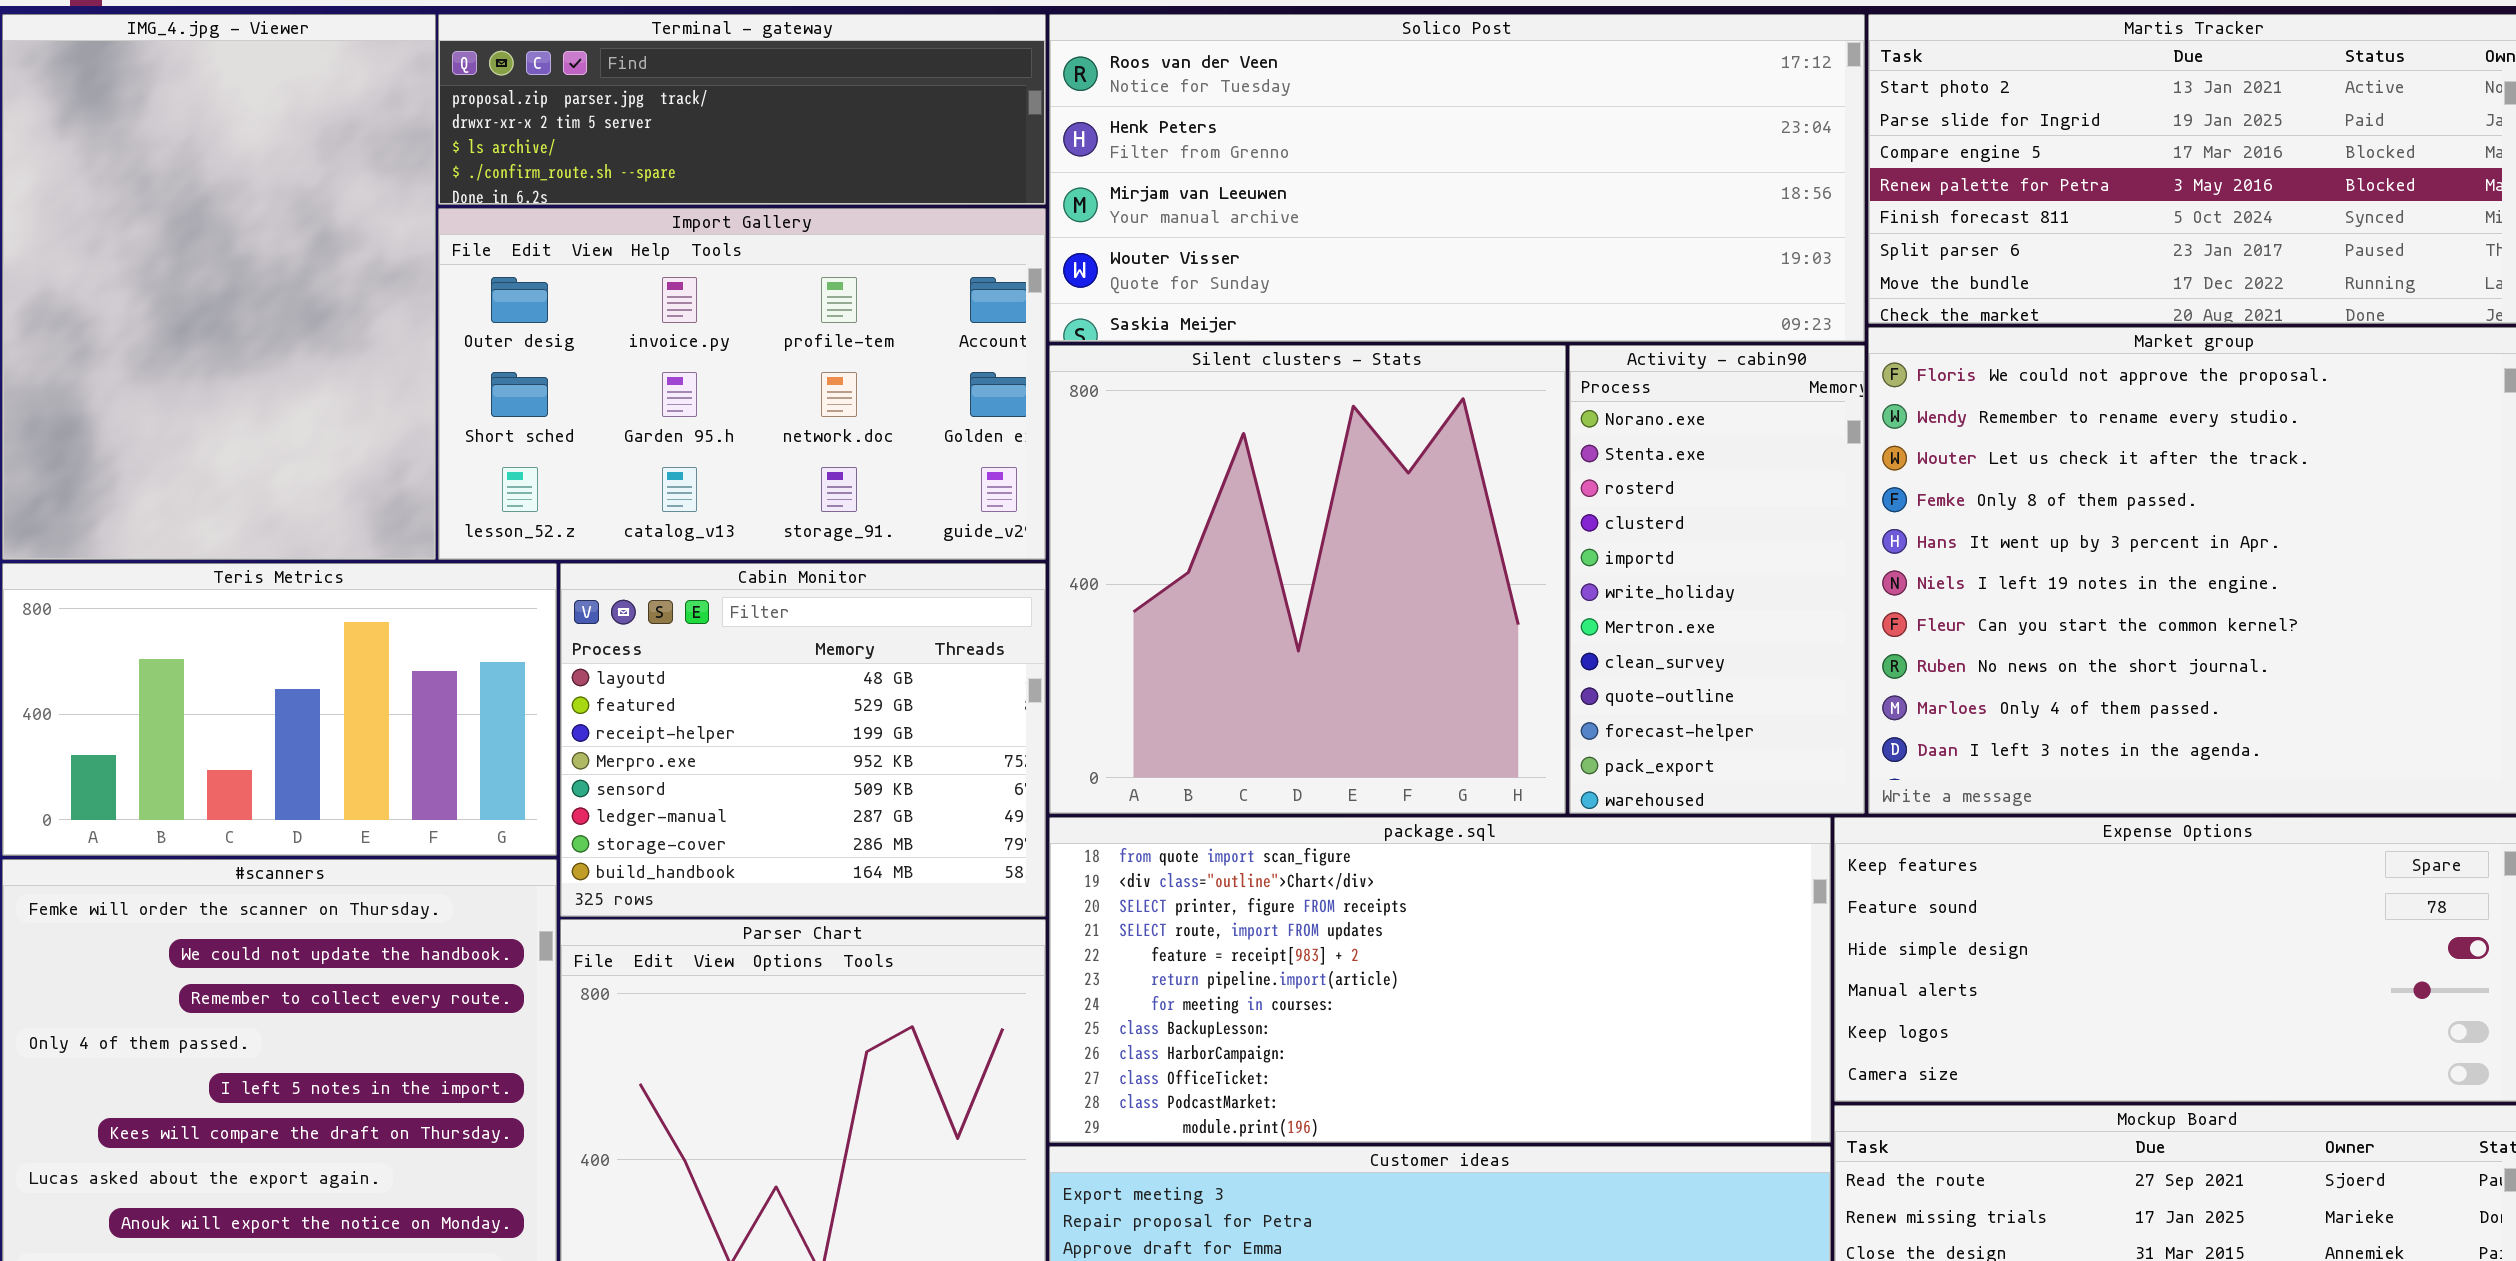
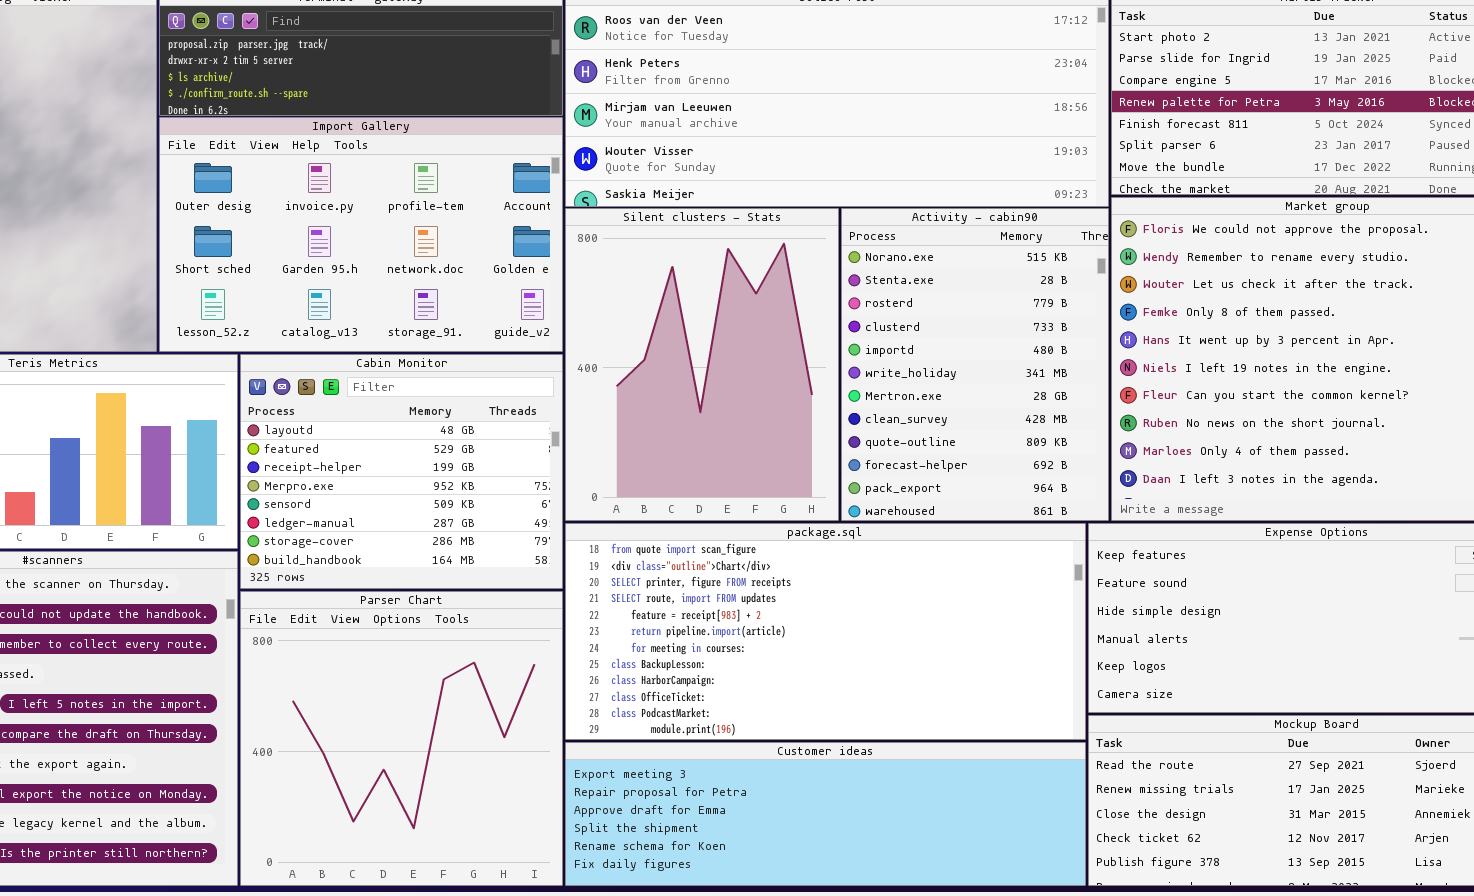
Silent clusters - Stats: [1049,345,1566,814] -> [565,208,839,521], resized
Activity - cabin90: [1569,345,1865,814] -> [841,208,1109,521], resized

